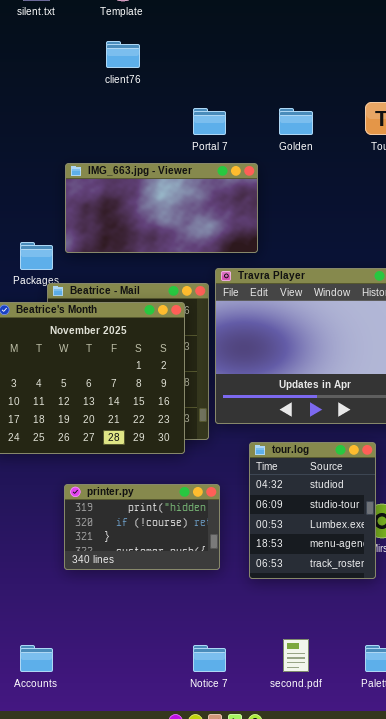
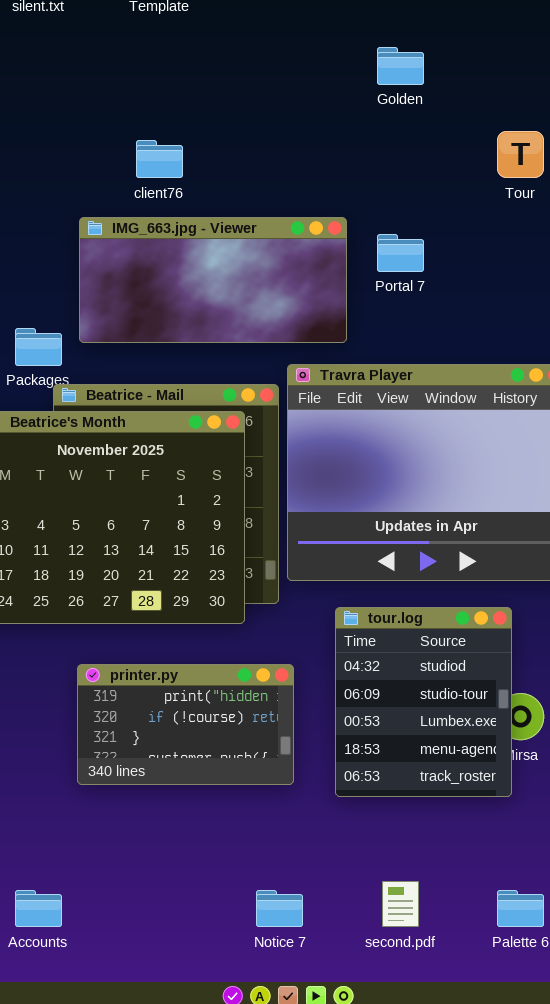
client76: [106,41,140,68] -> [136,140,183,178], moved
Portal 7: [193,108,226,135] -> [377,234,424,272], moved
Golden: [279,108,313,135] -> [377,47,424,85], moved

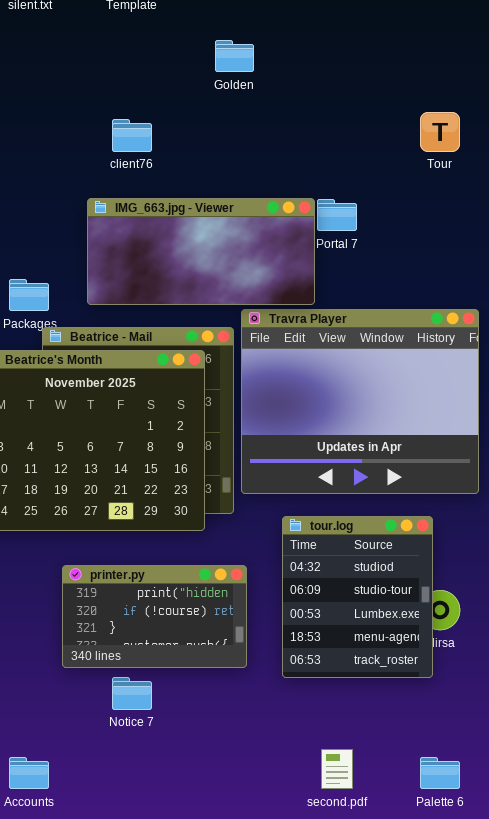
Golden: [377,47,424,85] -> [215,40,254,72], moved
IMG_663.jpg - Viewer: [79,217,347,343] -> [87,198,315,305], moved
Notice 7: [256,890,303,927] -> [112,677,152,710], moved

